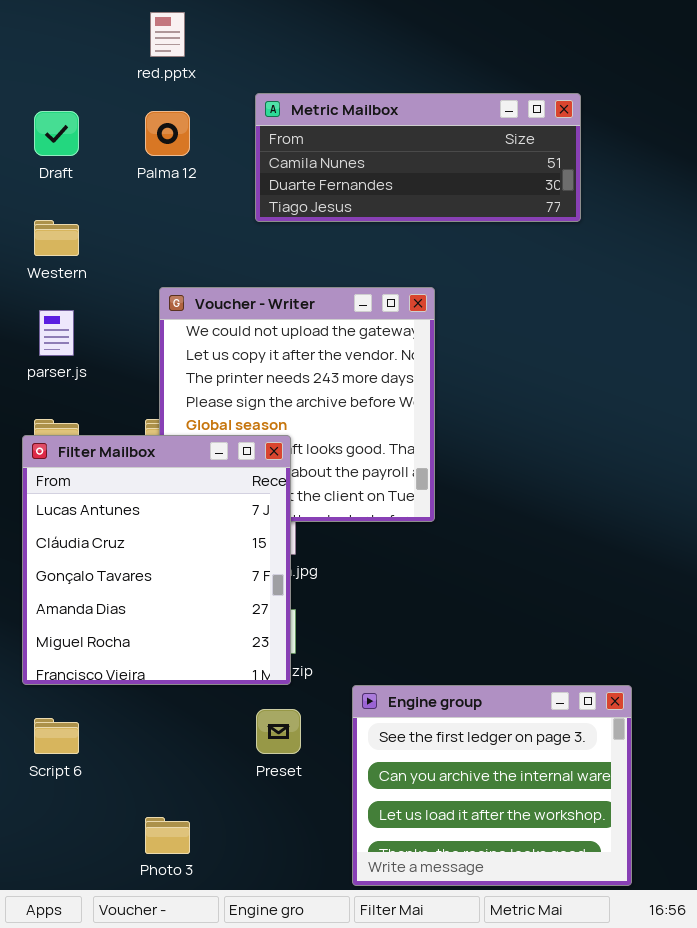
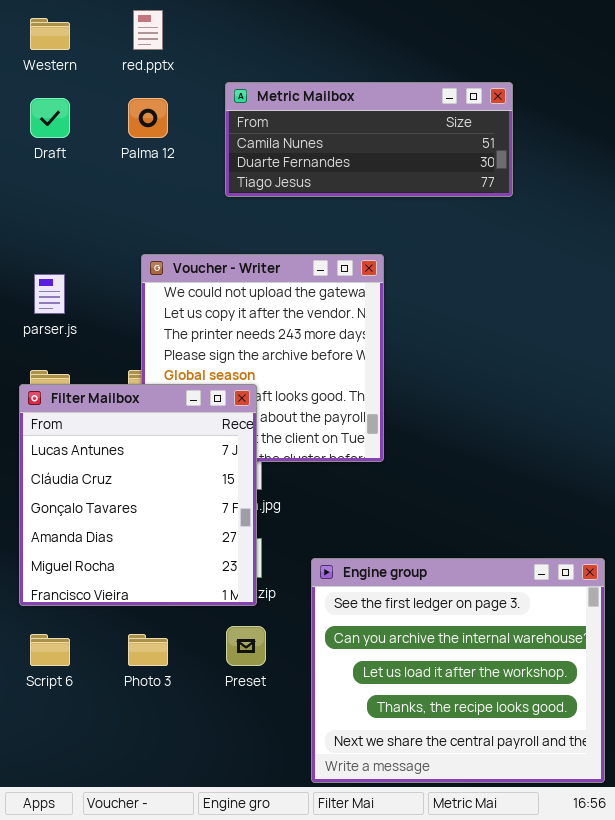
Western: [34,220,79,256] -> [30,18,70,50], moved
Engine group: [352,685,632,886] -> [311,558,605,783], resized
Photo 3: [145,817,190,854] -> [128,634,168,666], moved

